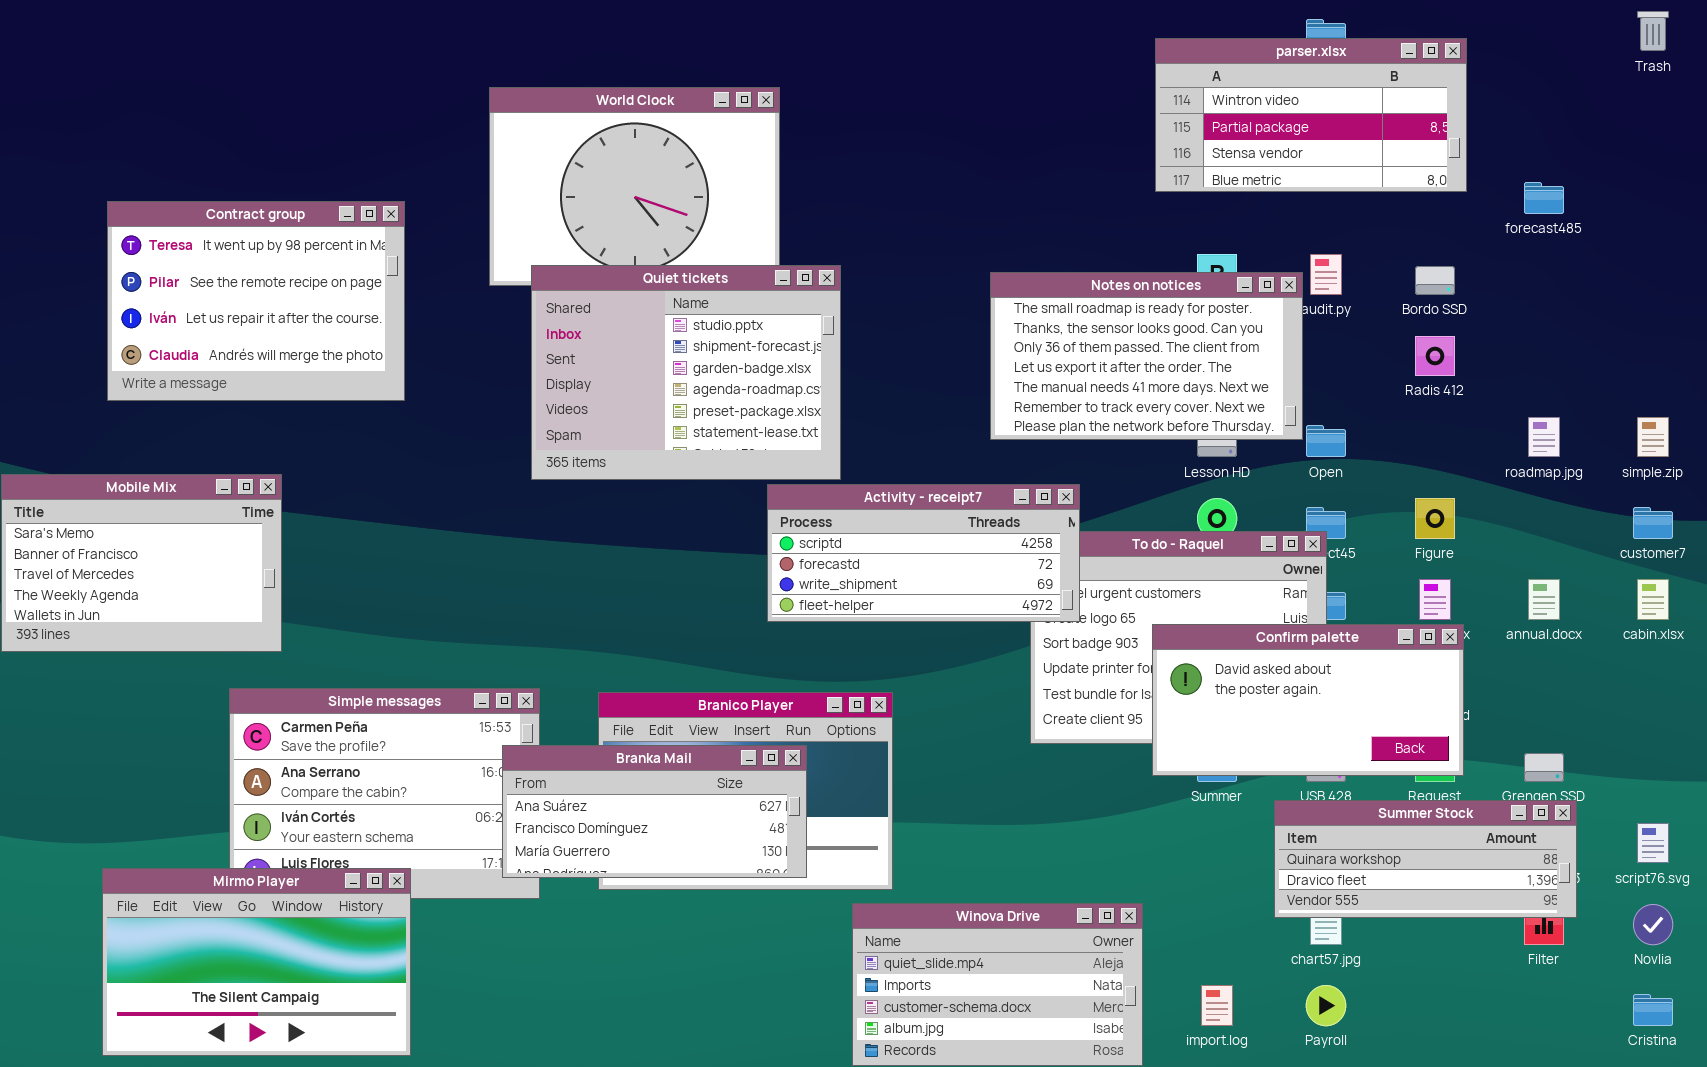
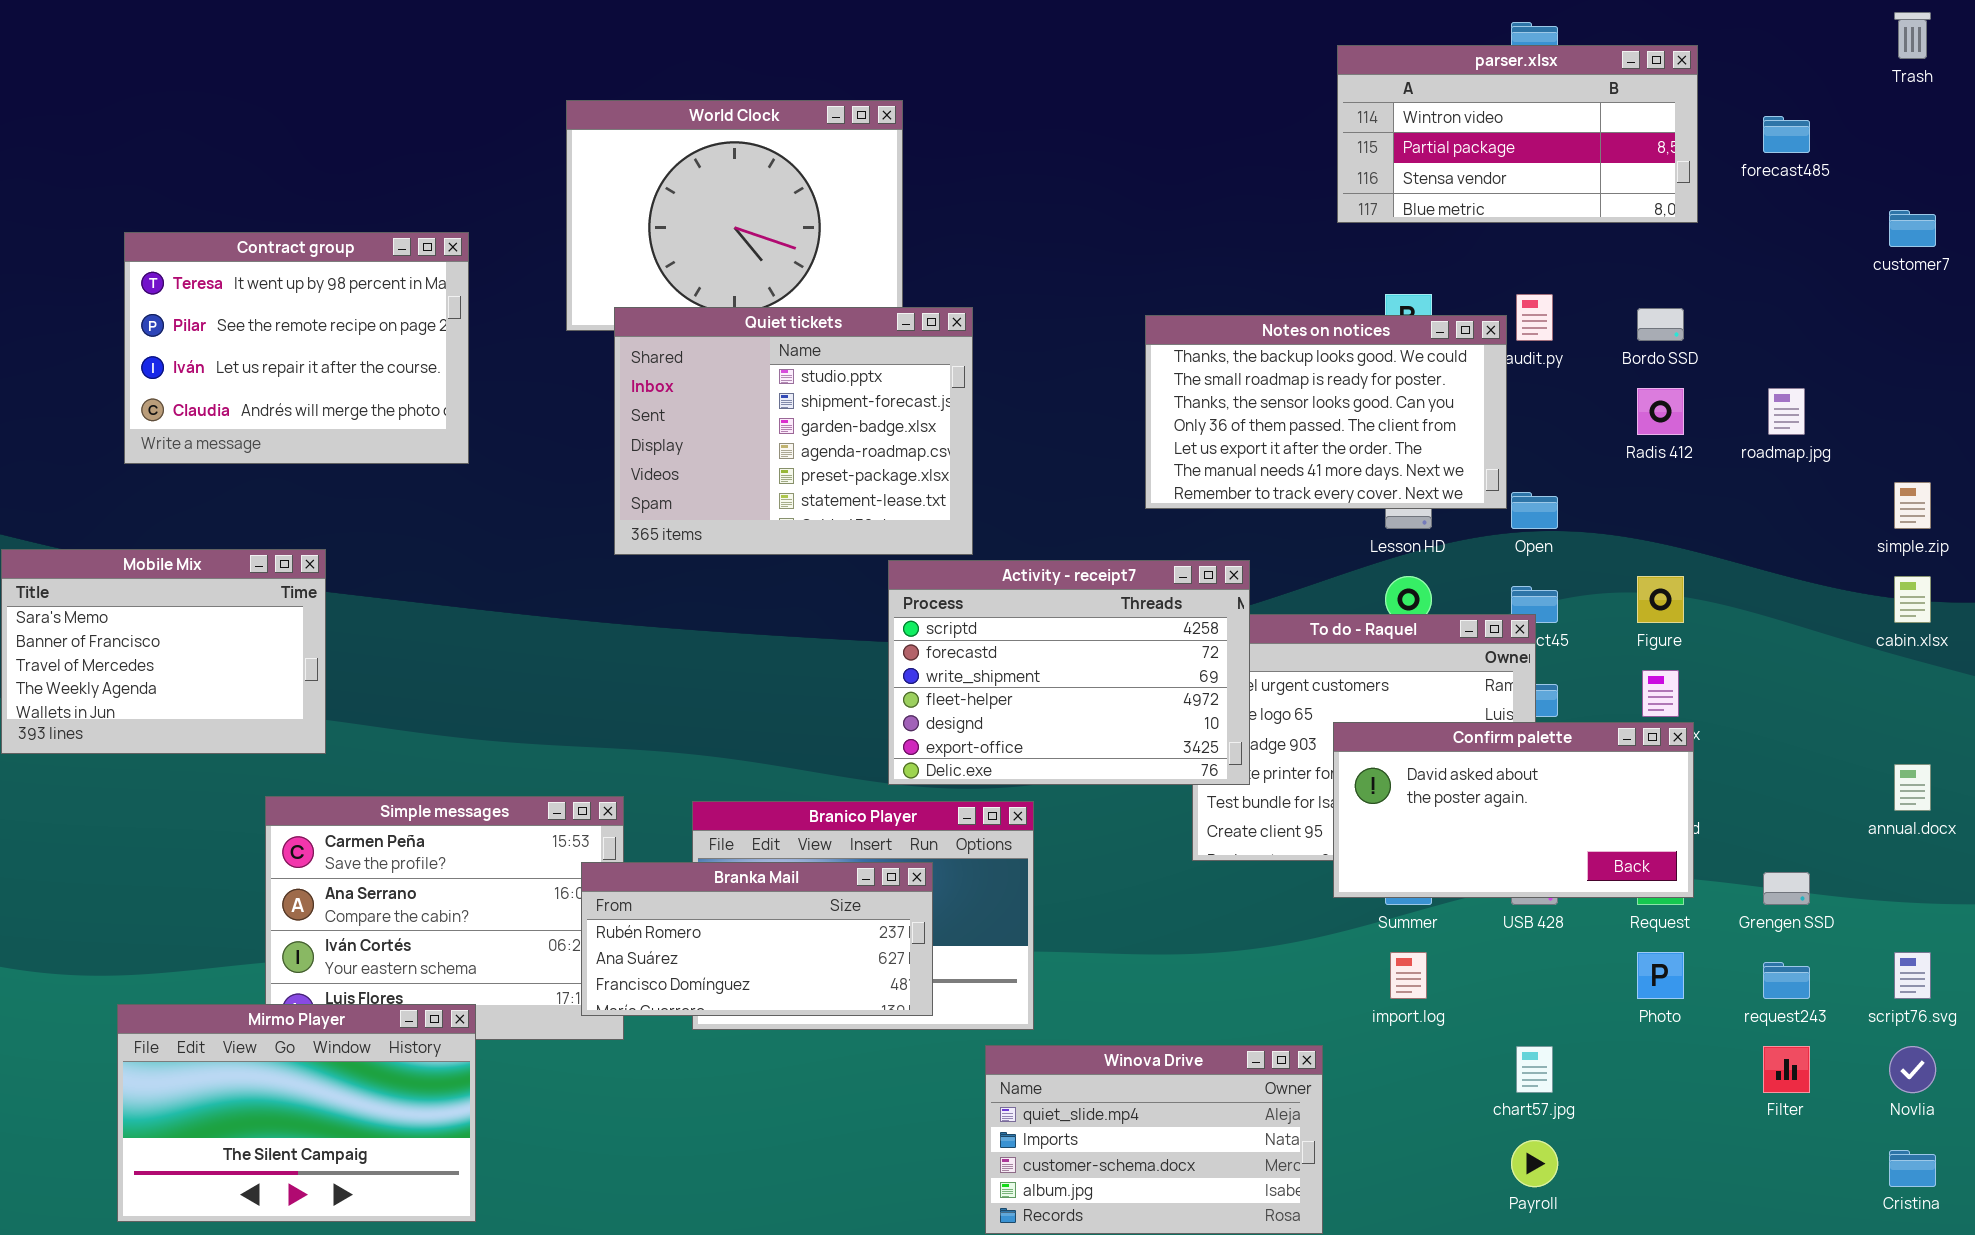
forecast485: [1524,182,1564,214] -> [1763,116,1810,153], moved
Notes on notices: [990,272,1303,440] -> [1145,315,1507,509], scrolled up 1 row
roadmap.jpg: [1528,417,1560,457] -> [1768,388,1805,435], moved
Activity - receipt7: [767,484,1080,622] -> [888,560,1250,785], resized
customer7: [1633,507,1673,539] -> [1889,210,1936,247], moved
annual.docx: [1528,579,1560,620] -> [1894,764,1931,811], moved
cabin.xlsx: [1637,579,1669,620] -> [1894,576,1931,623], moved
Branka Mail: [502,745,807,878] -> [581,862,933,1016], scrolled up 1 row
Summer Stock: [1274,800,1577,918] -> none, closed
import.log: [1201,985,1233,1026] -> [1390,952,1427,999], moved

